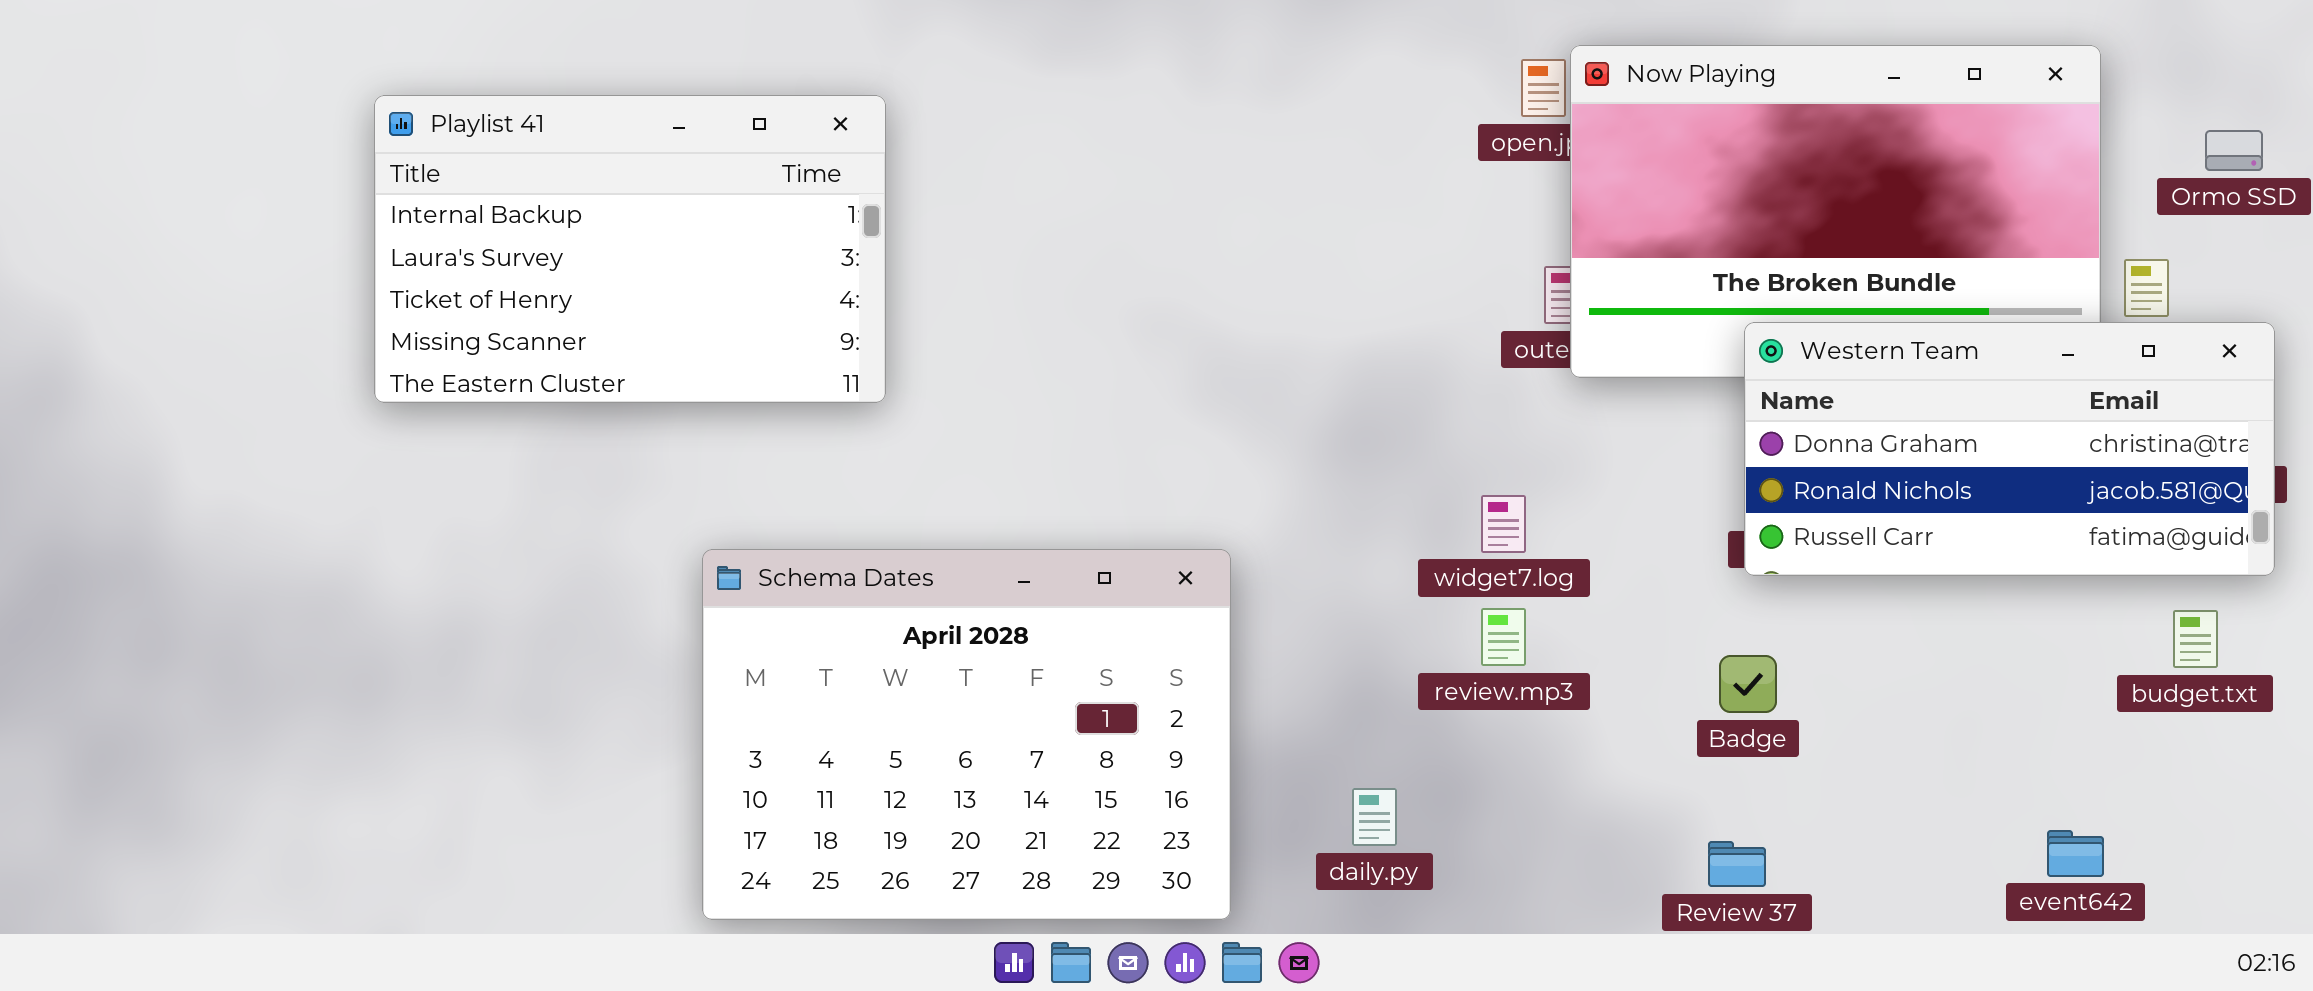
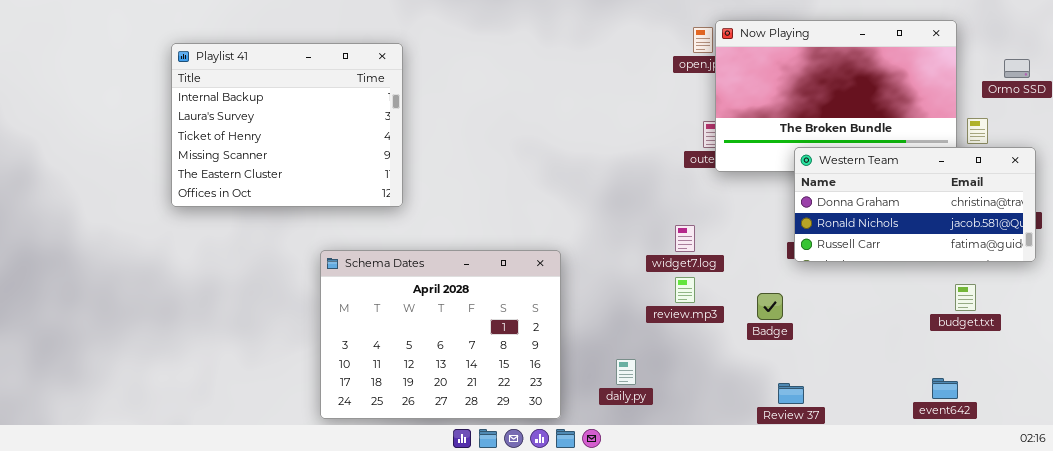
Playlist 41: [374,95,886,403] -> [171,43,403,207], resized
budget.txt: [2173,610,2218,668] -> [955,284,976,311], moved
Badge: [1719,655,1777,713] -> [757,293,783,320], moved

